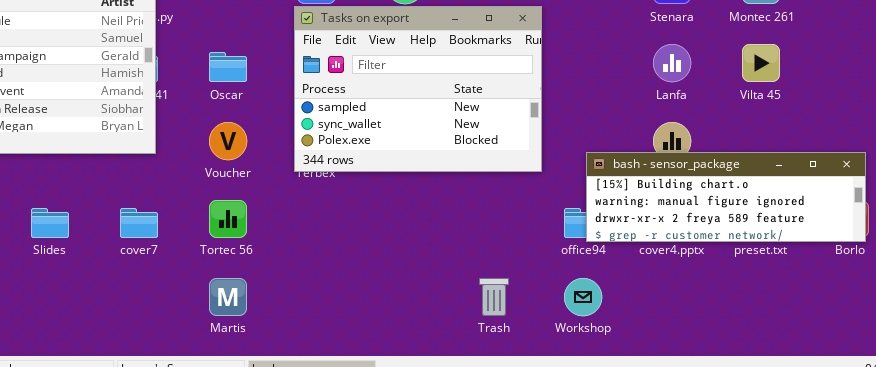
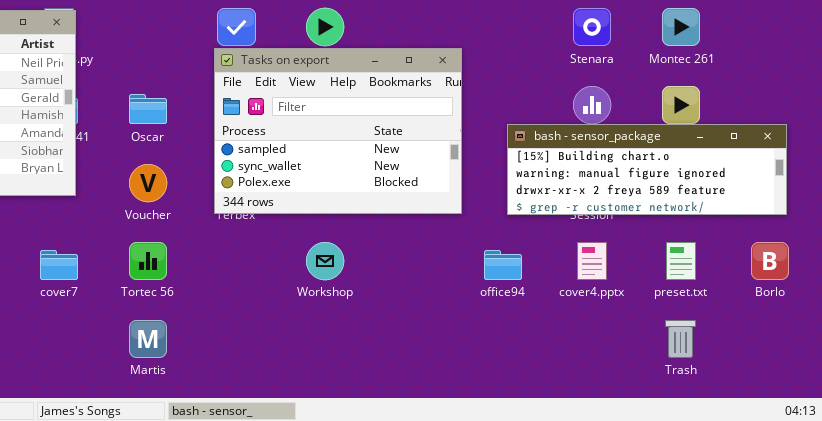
bash - sensor_package: [586,152,866,242] -> [507,124,787,215], moved
Trash: [479,278,509,316] -> [665,320,696,358], moved
Workshop: [564,278,602,316] -> [306,242,344,280], moved

